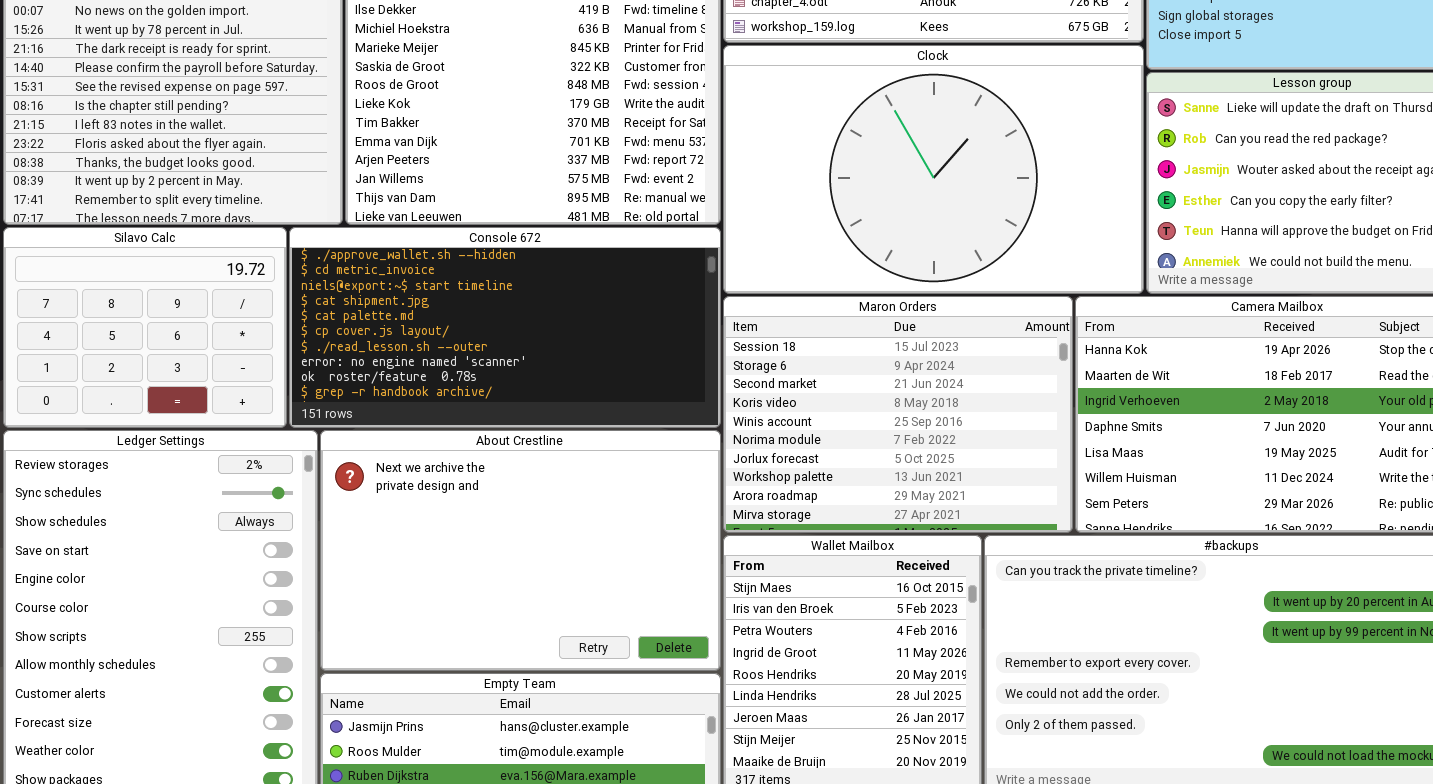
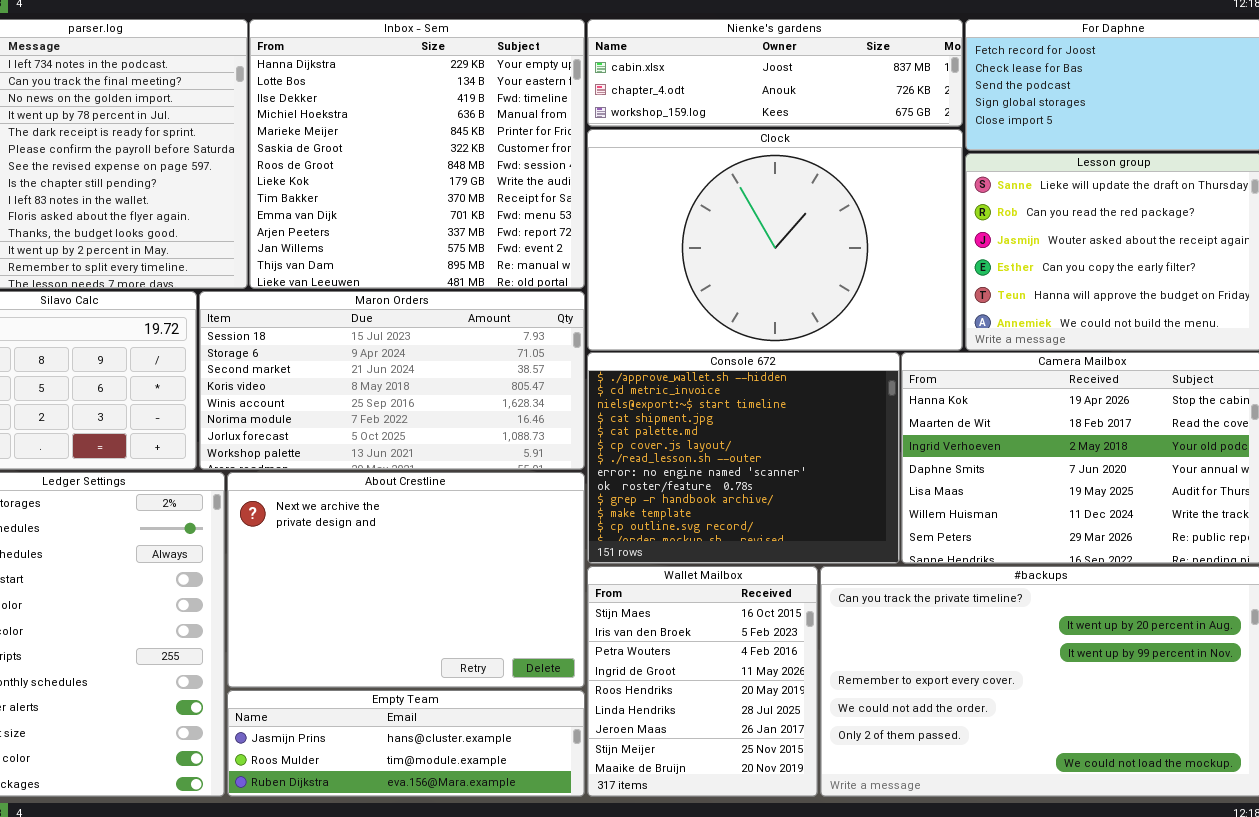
Console 672: [289,227,721,428] -> [587,352,900,564], moved, resized
Maron Orders: [723,296,1073,533] -> [199,291,585,470], moved, resized

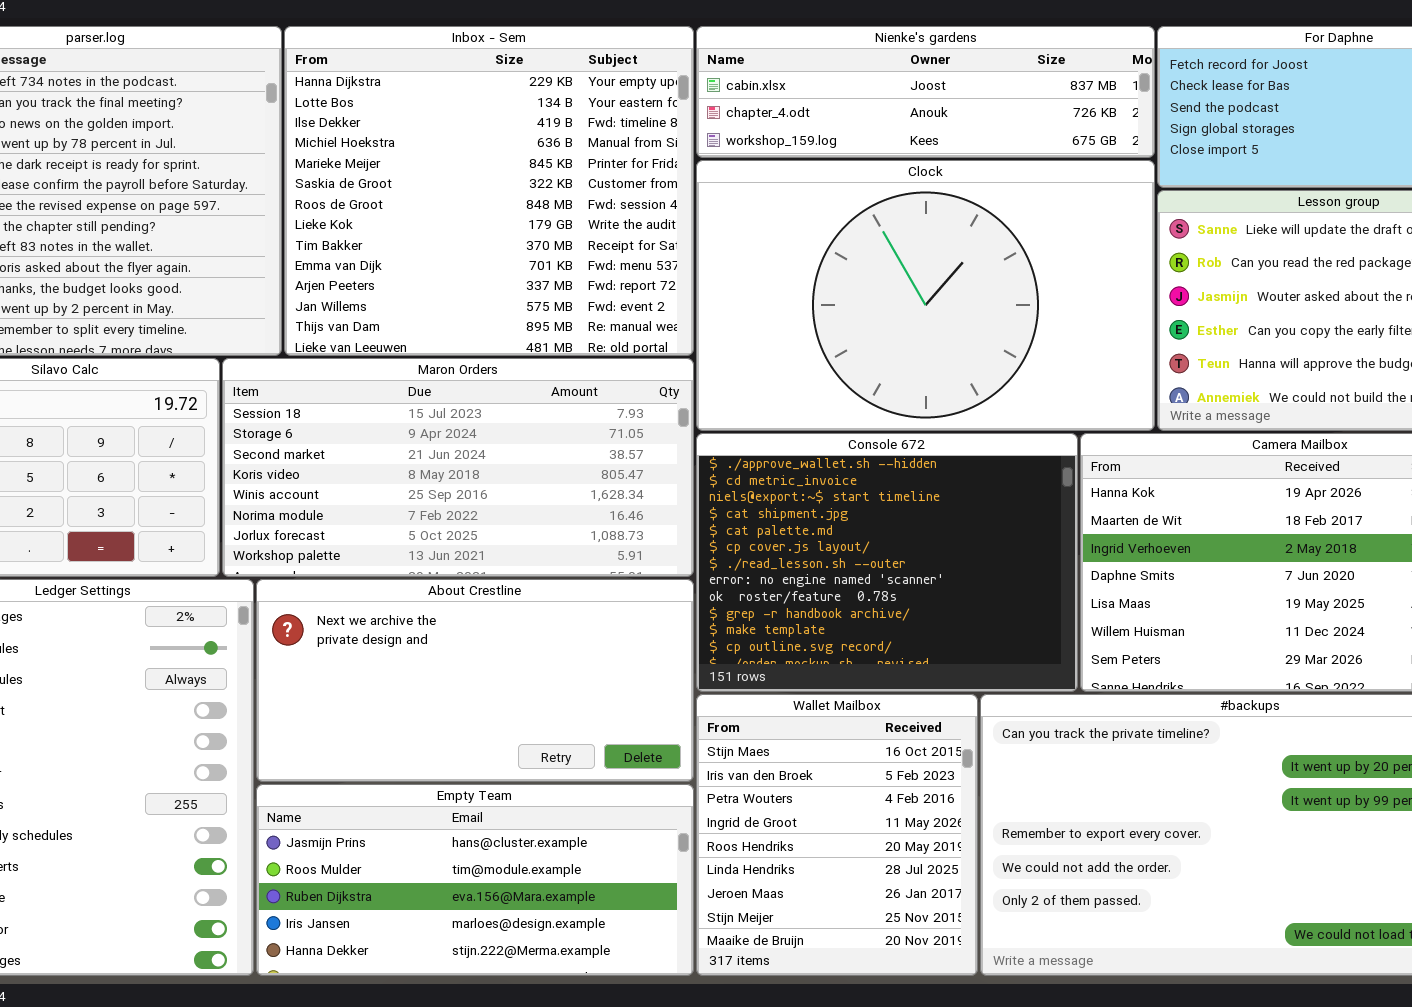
About Crestline: [227,472,585,688] -> [256,579,694,782], resized
Empty Team: [227,690,585,797] -> [256,784,694,976], resized

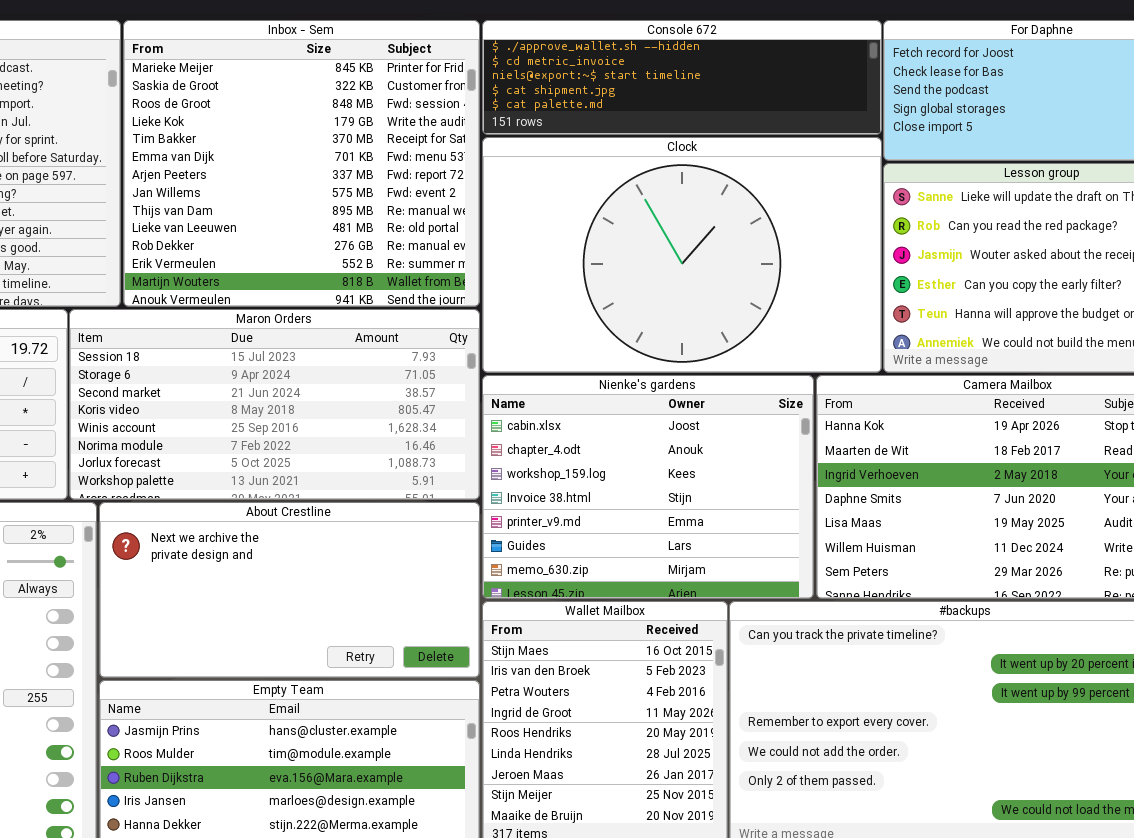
Inbox - Sem: [284,26,694,356] -> [123,20,480,307], scrolled down 4 rows
Nienke's gardens: [696,26,1155,158] -> [482,375,814,599], moved, resized
Console 672: [696,433,1078,692] -> [482,20,882,135], moved, resized

